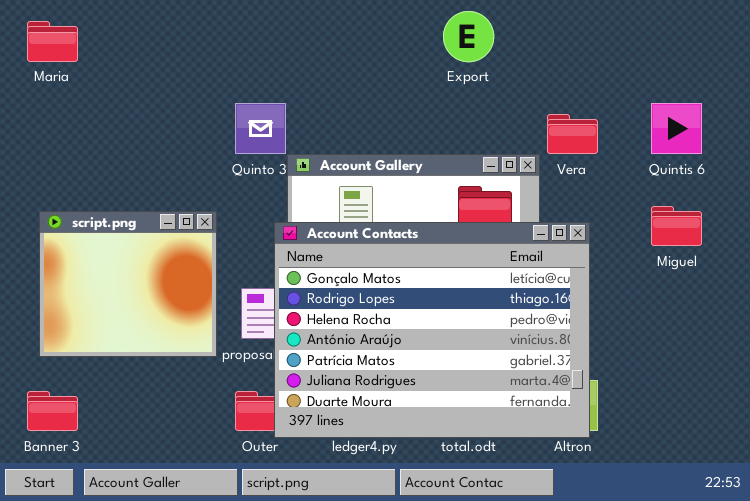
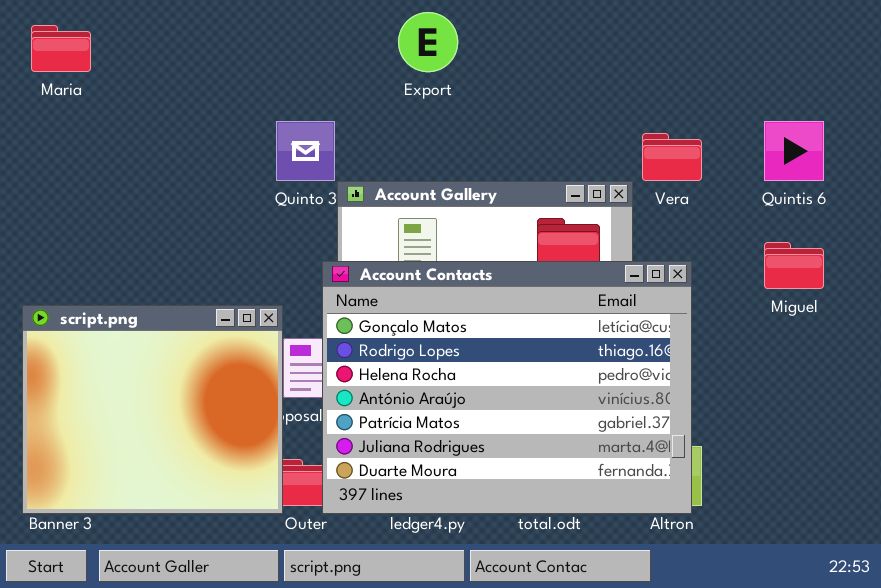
Export: [443,11,494,62] -> [398,12,458,72], moved
script.png: [39,211,217,357] -> [22,305,283,514], moved, resized

